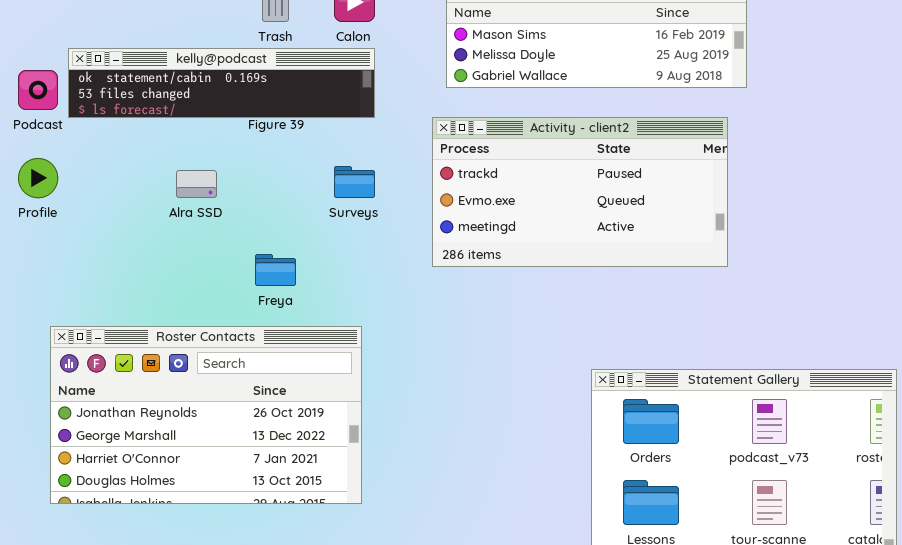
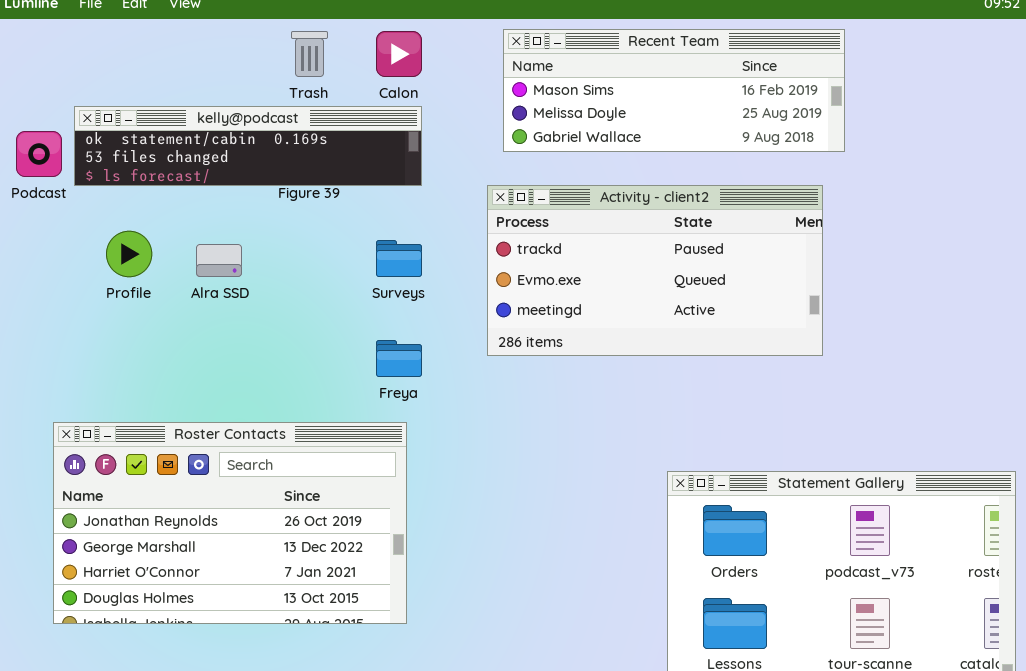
Profile: [18,158,58,198] -> [106,231,152,277], moved
Freya: [255,254,296,286] -> [376,340,422,377], moved

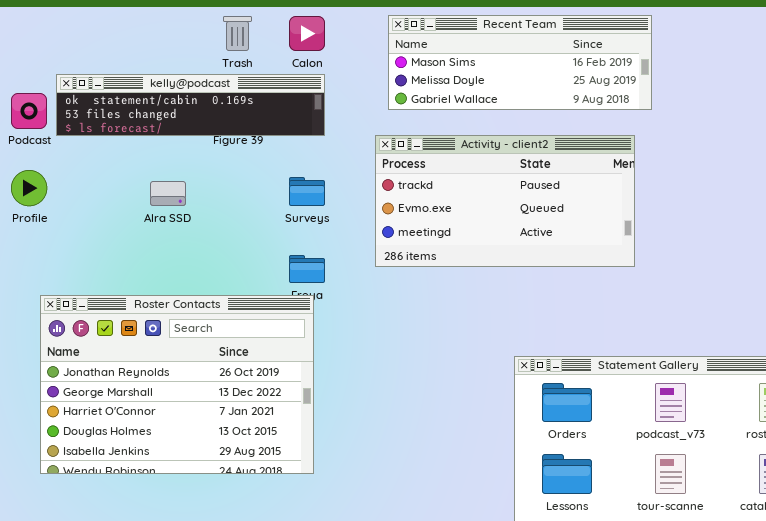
Profile: [106,231,152,277] -> [11,170,47,206], moved
Roster Contacts: [53,422,407,624] -> [40,295,314,474], resized

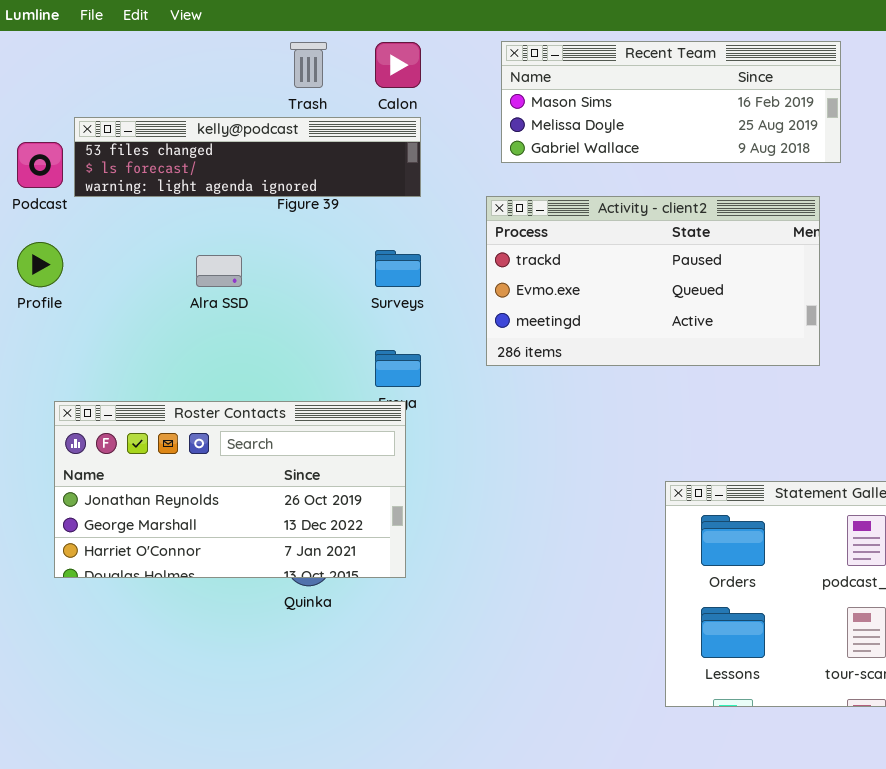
kelly@podcast: [56,74,325,136] -> [74,117,421,197], scrolled down 1 row
Roster Contacts: [40,295,314,474] -> [54,401,406,578], resized

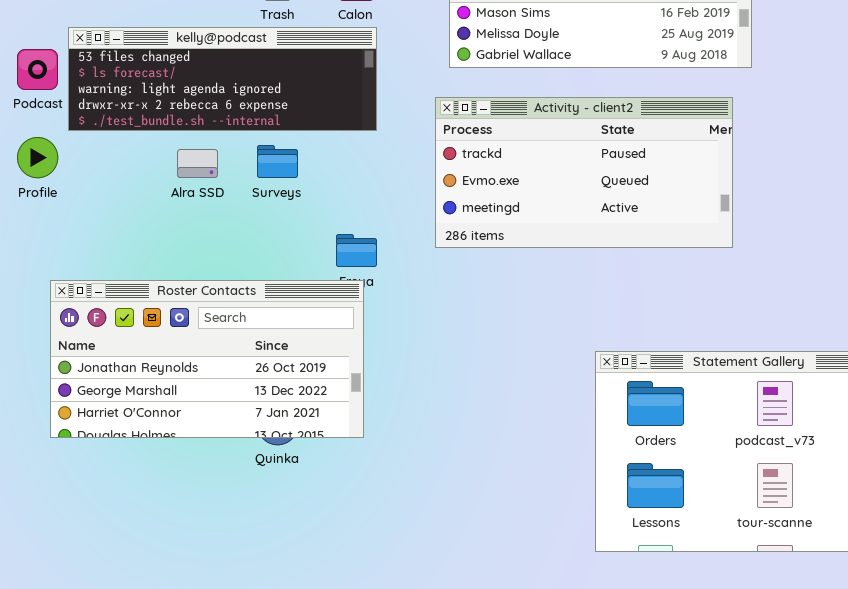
kelly@podcast: [74,117,421,197] -> [68,27,377,131], resized
Surveys: [375,250,421,287] -> [257,145,298,178], moved

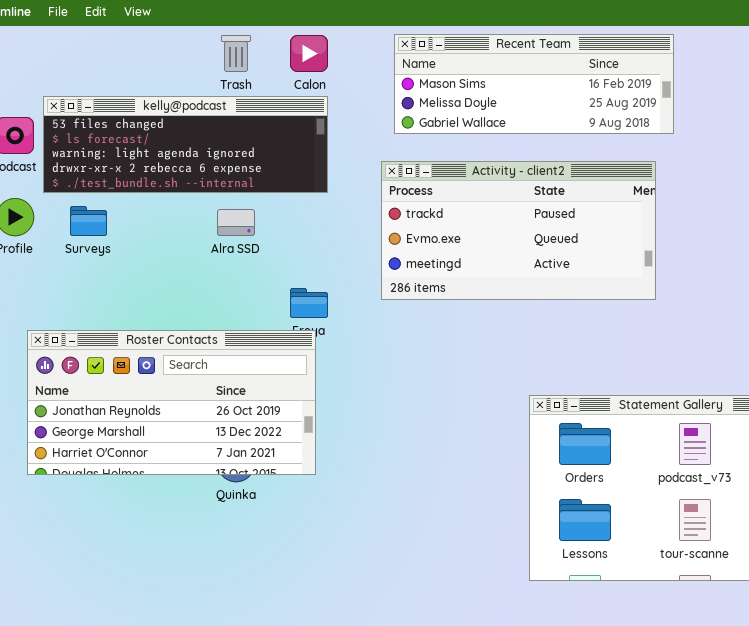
Surveys: [257,145,298,178] -> [70,206,107,236], moved
Alra SSD: [177,149,218,178] -> [217,209,255,236], moved

